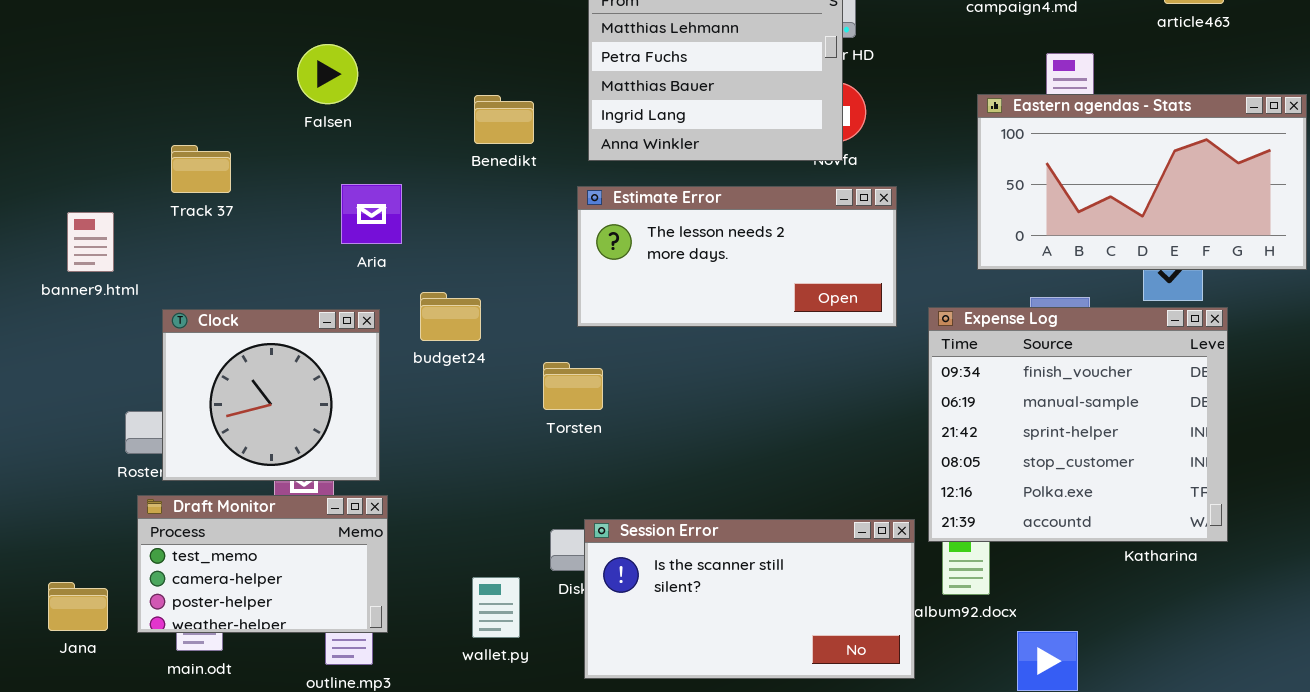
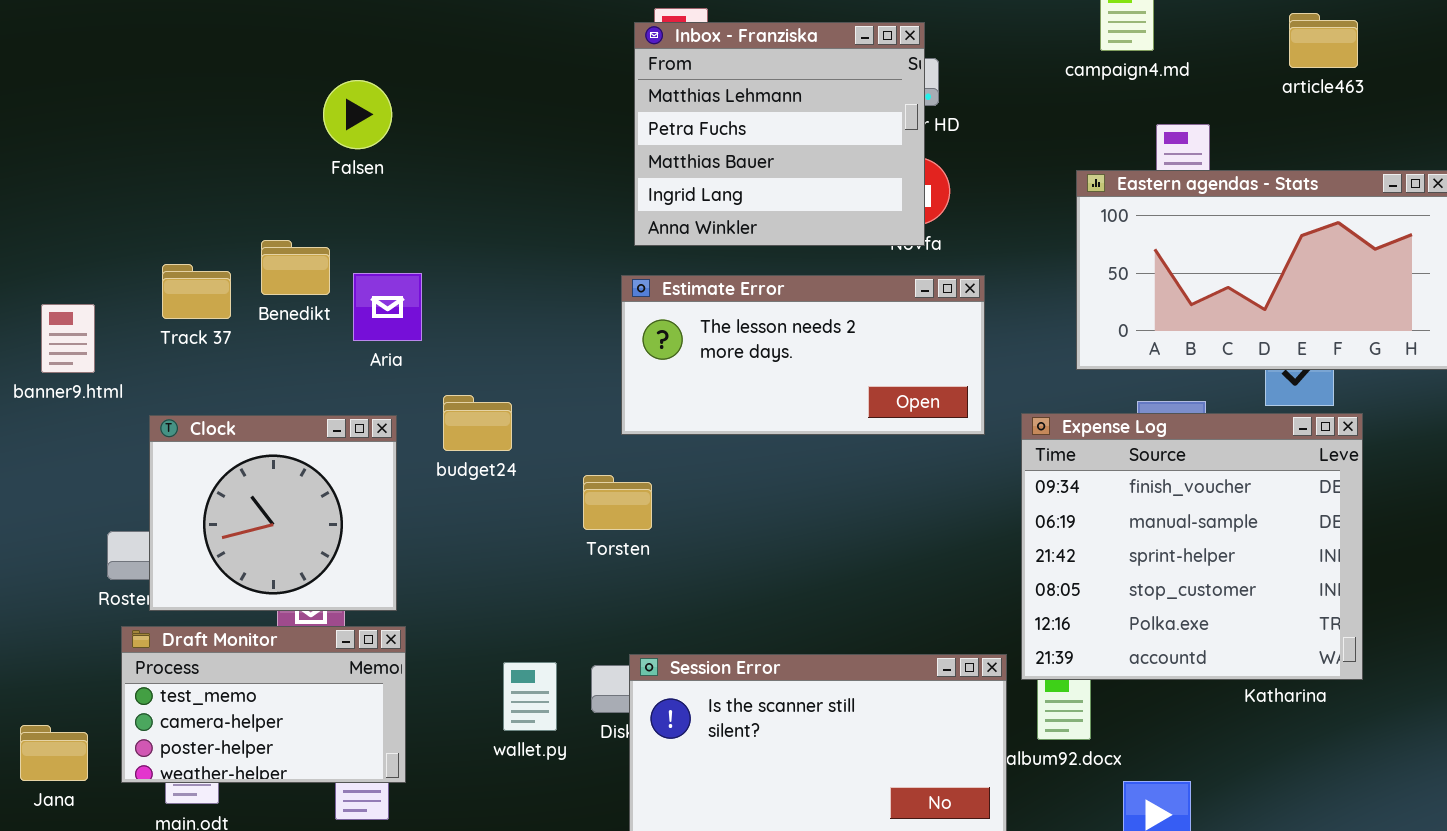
Falsen: [297,44,358,104] -> [323,80,392,149], moved
Benedikt: [474,95,534,144] -> [261,240,330,295], moved
Track 37: [171,145,231,193] -> [162,264,231,319], moved
wallet.py: [472,577,520,638] -> [503,662,557,731], moved

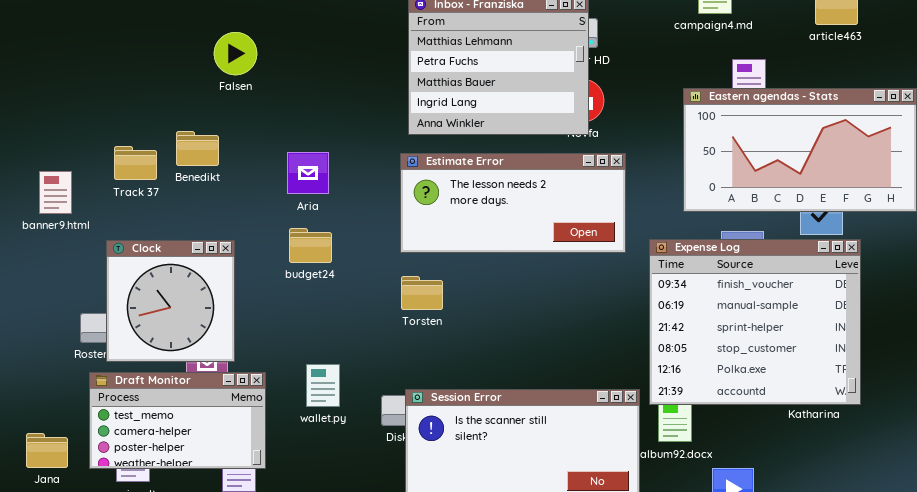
Aria: [353,273,422,341] -> [287,152,329,194], moved
Clock: [149,415,397,611] -> [106,240,235,362], resized
Torsten: [583,475,652,530] -> [401,276,443,310], moved
wallet.py: [503,662,557,731] -> [306,364,340,407], moved

